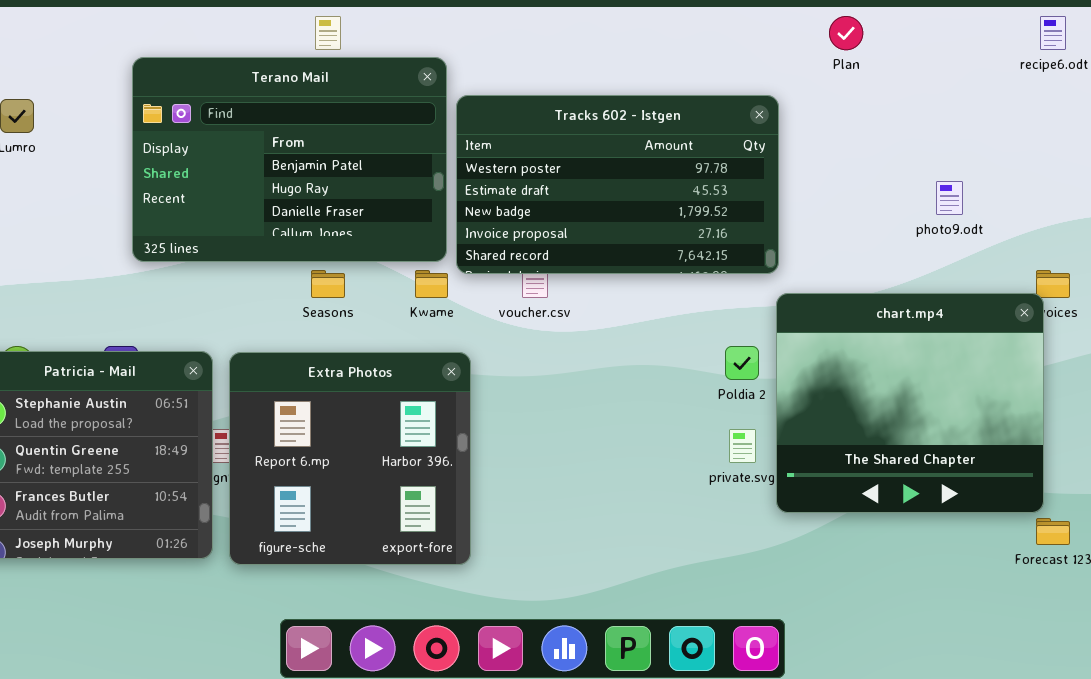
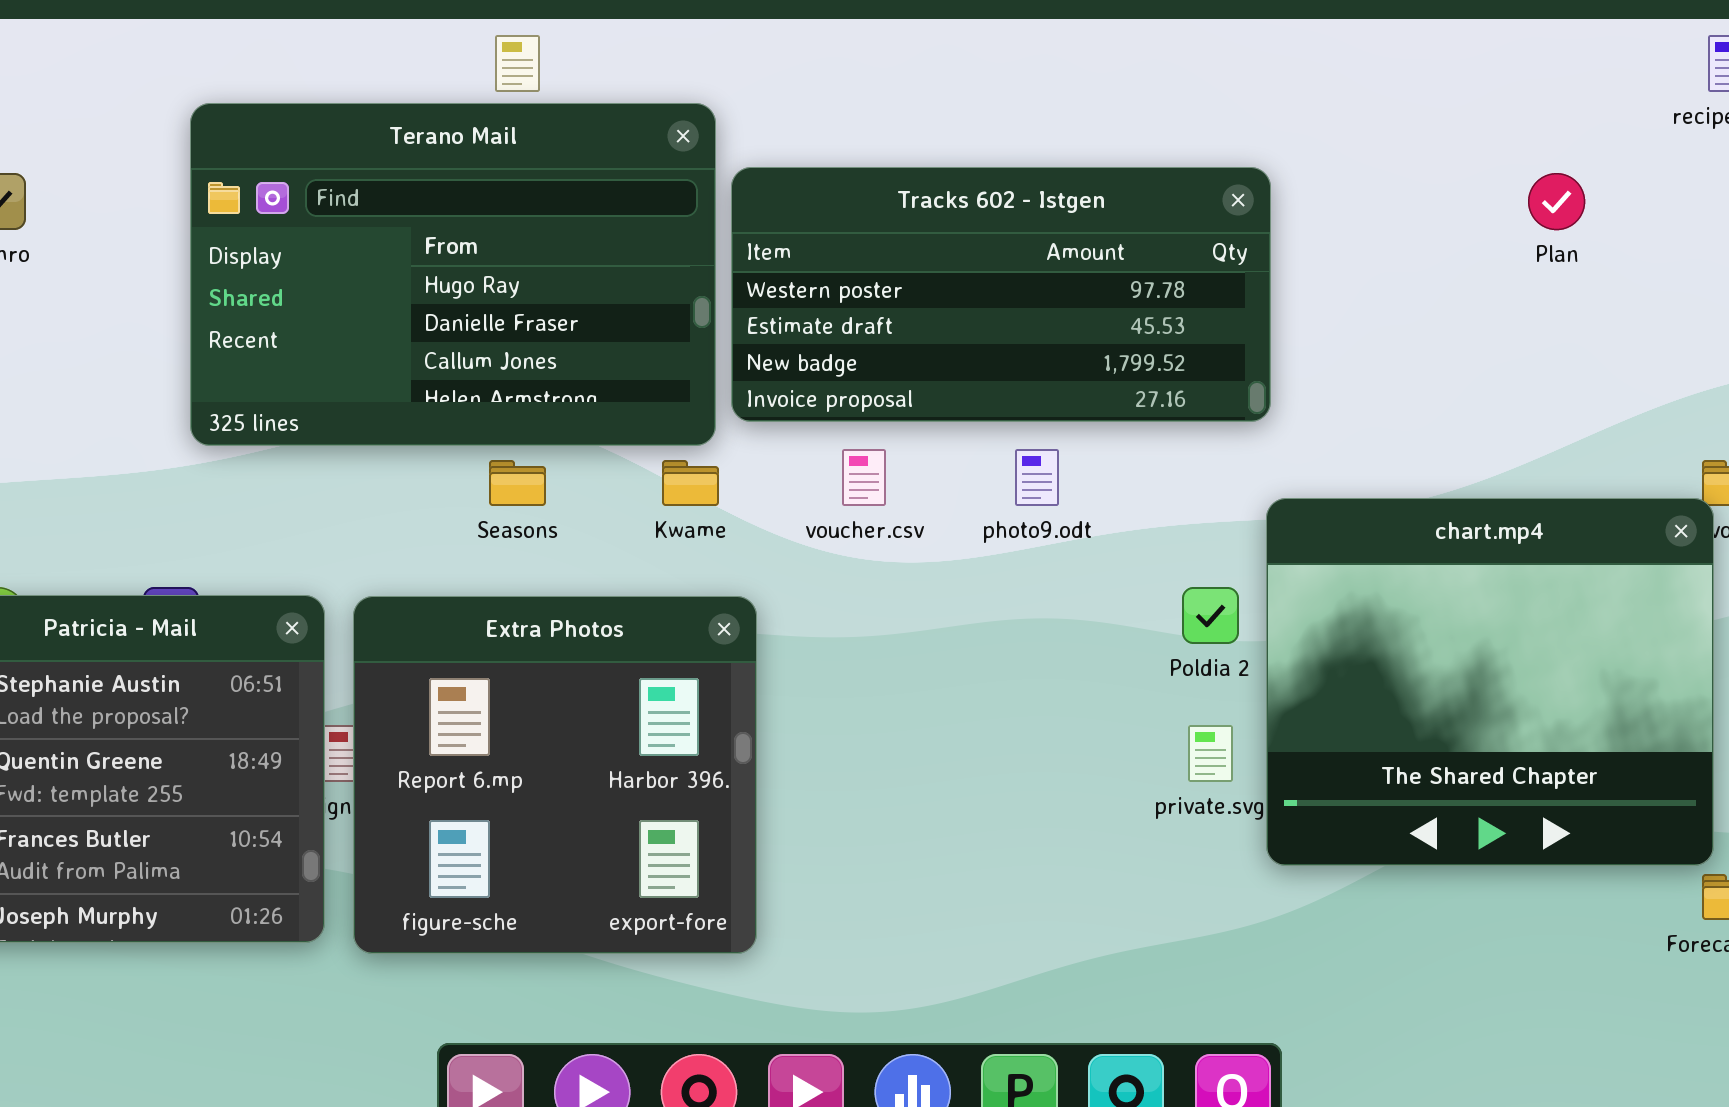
Plan: [829,16,863,50] -> [1528,173,1585,230], moved
Terano Mail: [132,57,447,262] -> [190,103,716,446], scrolled down 1 row
Tracks 602 - Istgen: [456,95,779,274] -> [731,167,1271,422], resized
photo9.odt: [936,181,963,215] -> [1015,449,1059,506], moved

